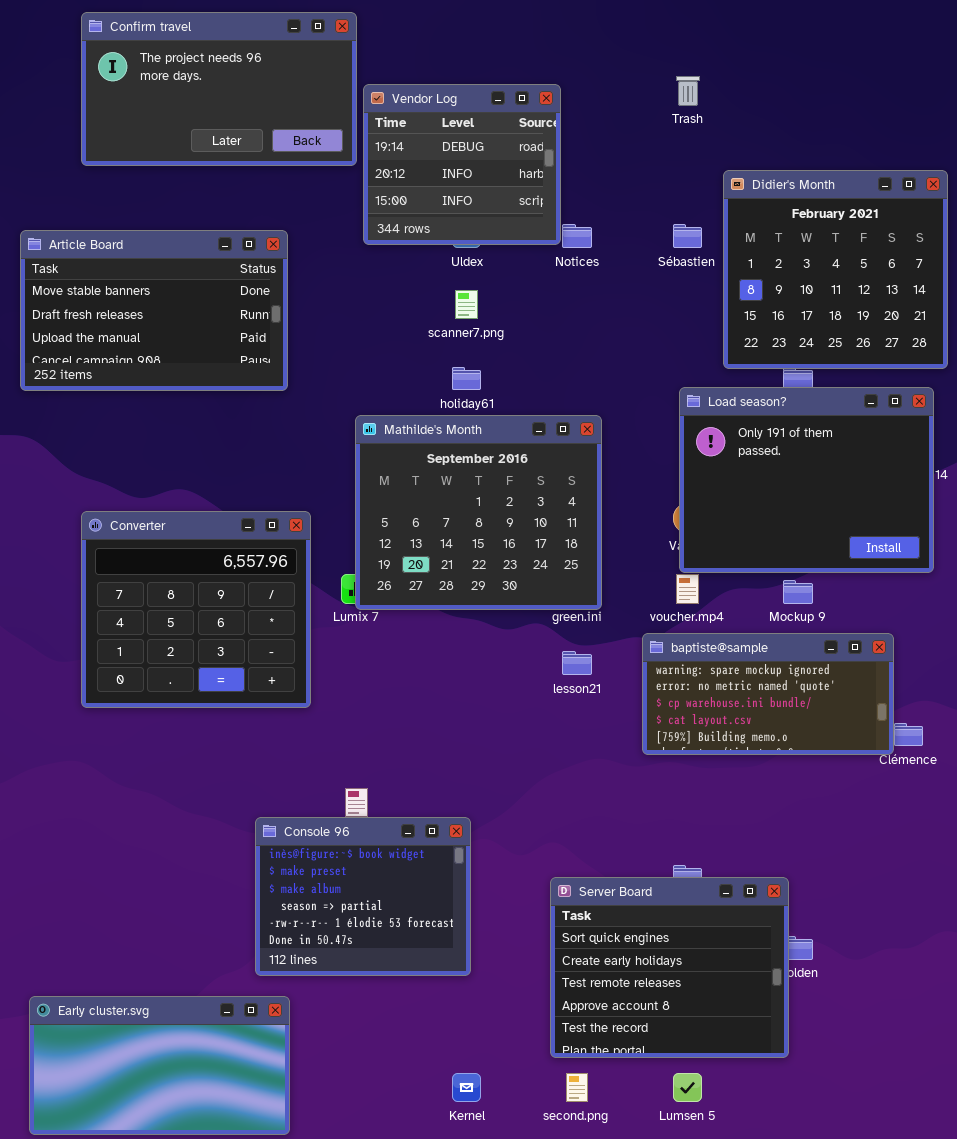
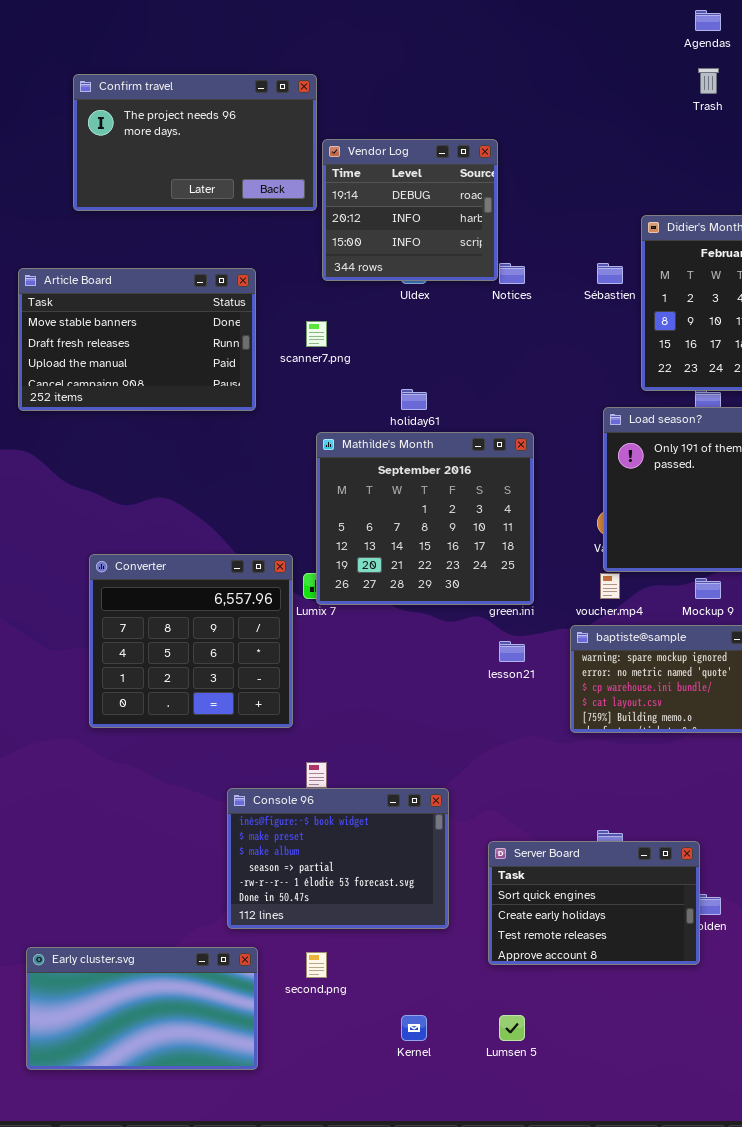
Trash: [676,76,700,106] -> [698,68,719,94], moved
scanner7.png: [455,290,478,319] -> [306,321,327,347], moved
Converter: [81,511,311,708] -> [89,554,293,728], moved
Console 96: [255,817,471,976] -> [227,788,449,929], resized
Server Board: [550,877,789,1058] -> [488,841,700,965], resized
second.png: [566,1073,588,1102] -> [306,952,327,978], moved
Lumsen 5: [673,1073,702,1102] -> [499,1015,525,1041], moved

